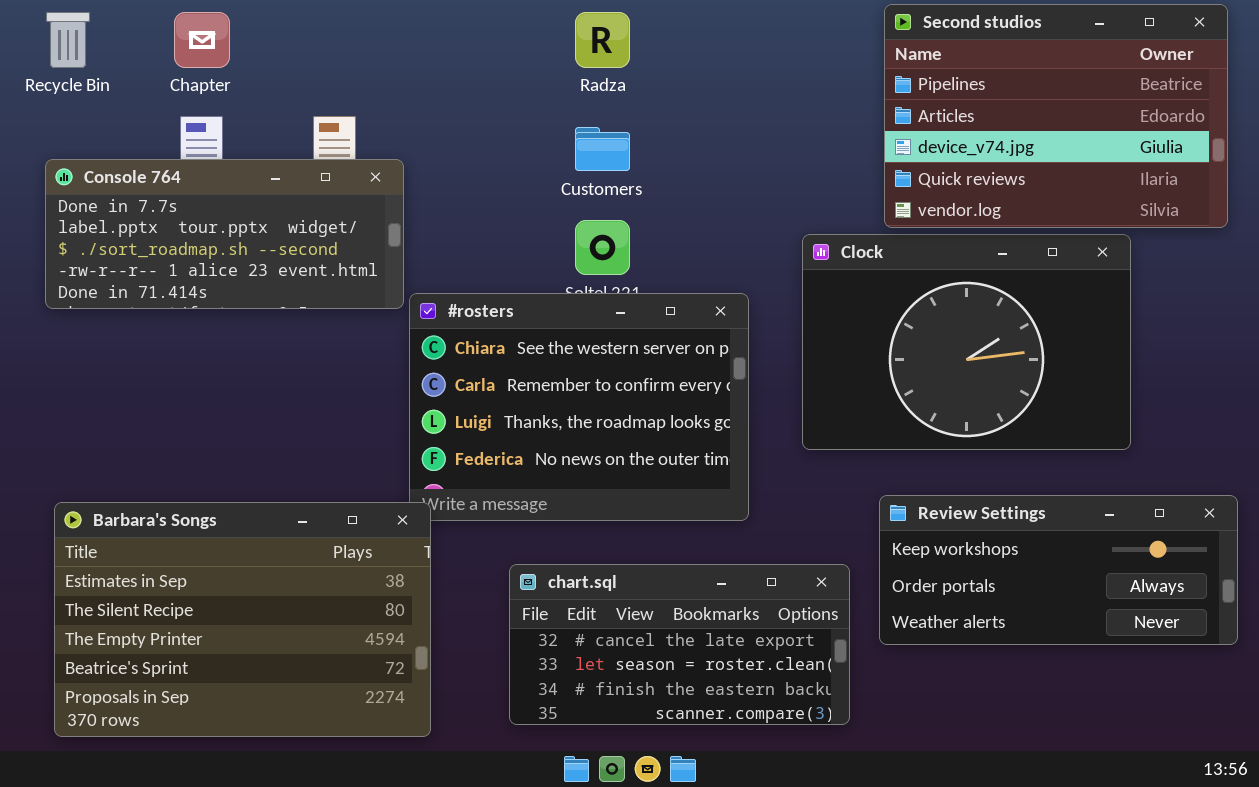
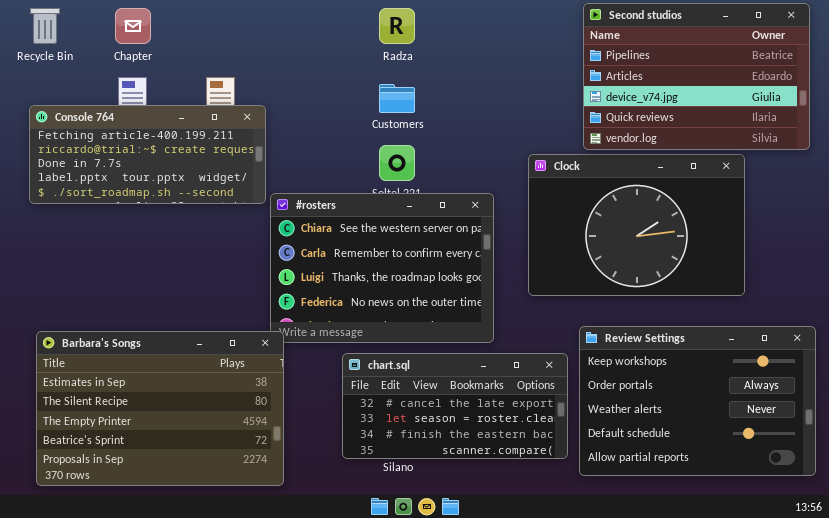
Console 764: [45,159,404,309] -> [29,105,266,204], scrolled up 2 rows
Review Settings: [879,495,1238,645] -> [579,326,816,476], resized
chart.sql: [509,564,850,725] -> [342,353,568,459], moved

